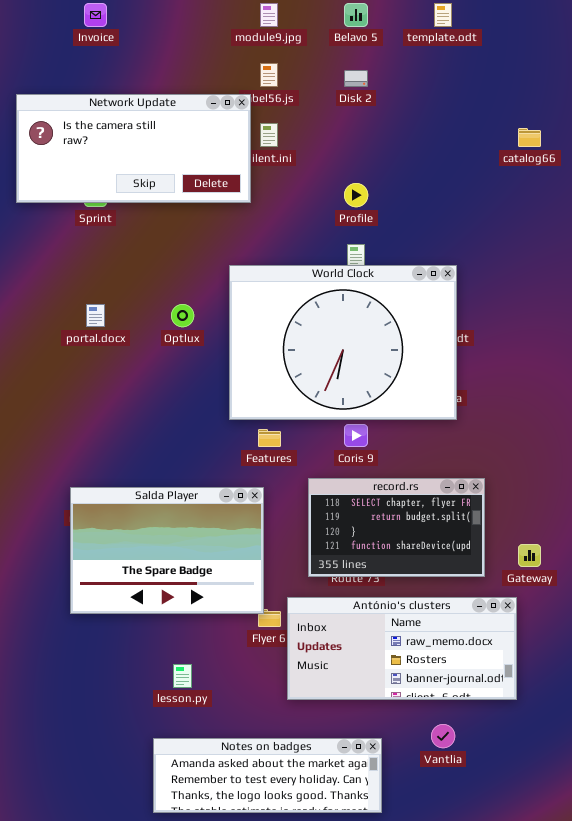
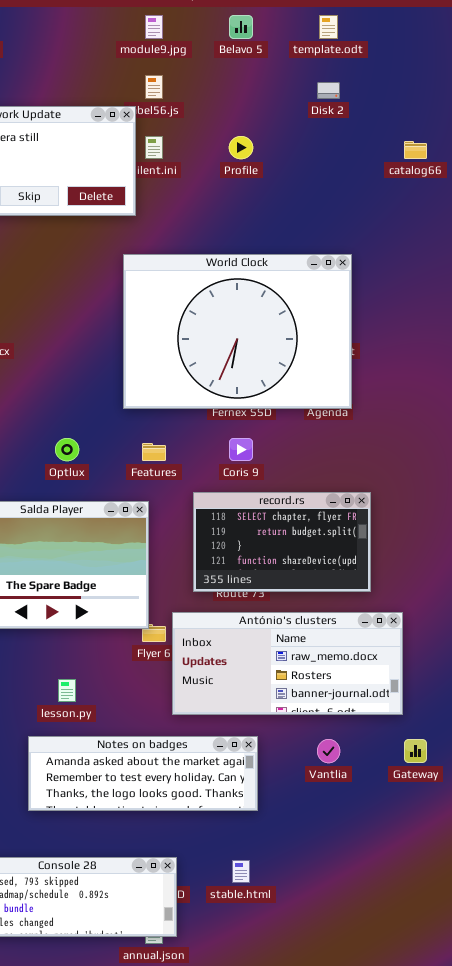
Disk 2: [344,70,368,87] -> [317,82,340,99], moved
Profile: [344,183,368,207] -> [229,136,253,159], moved
World Clock: [229,265,457,420] -> [123,254,352,409], moved
Optlux: [171,304,194,327] -> [55,438,79,461], moved
Gateway: [518,544,541,567] -> [404,739,427,763], moved
Notes on badges: [153,738,382,813] -> [28,736,258,811], moved

